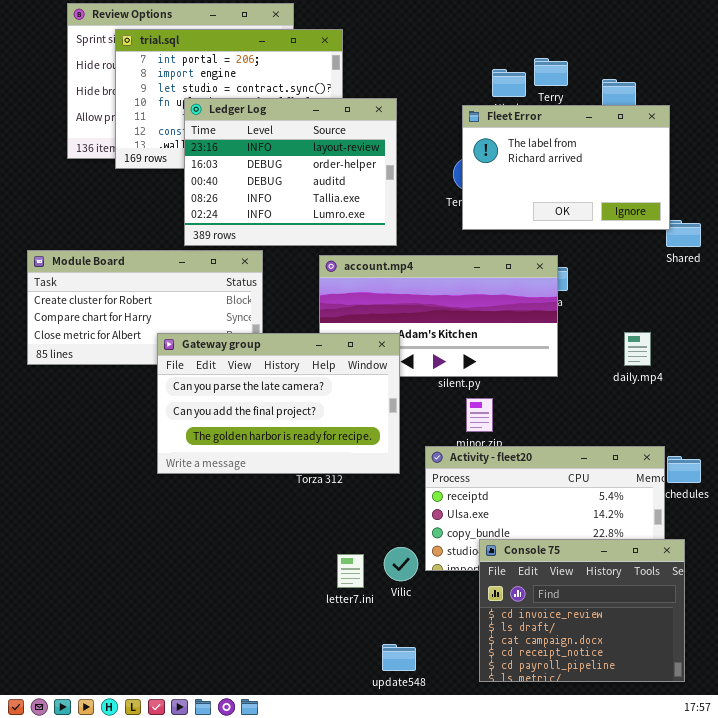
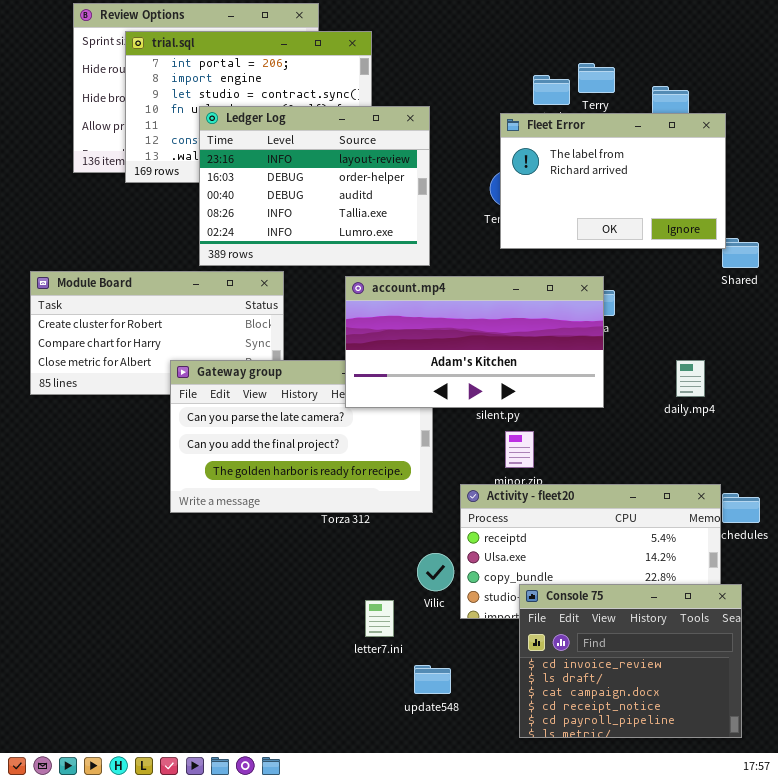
account.mp4: [319,255,558,377] -> [345,276,604,408], raised
Vilic: [384,547,418,581] -> [417,553,454,591], moved
update548: [382,644,416,671] -> [414,665,451,694], moved

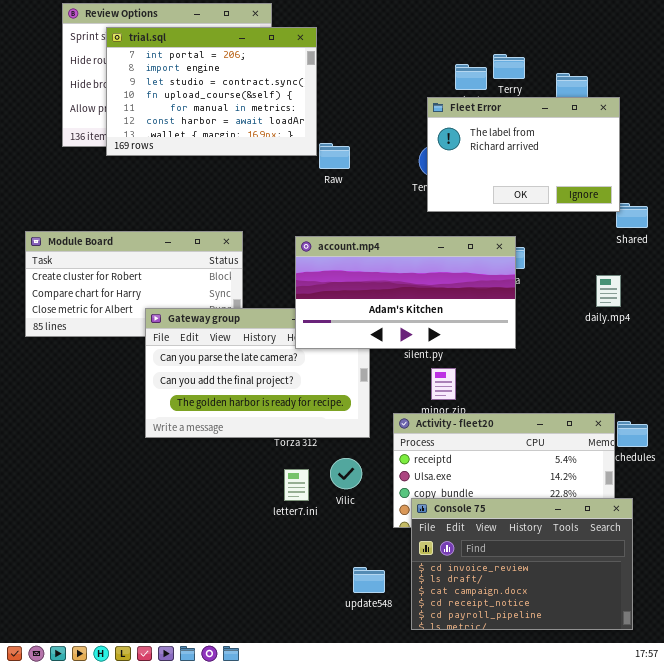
Ledger Log: [199,106,430,266] -> none, closed
daily.mp4: [676,360,705,397] -> [596,275,621,307], moved
Vilic: [417,553,454,591] -> [330,458,362,489], moved
Console 75: [519,584,742,738] -> [411,498,633,630], resized
letter7.ini: [365,600,394,637] -> [284,469,309,501], moved

